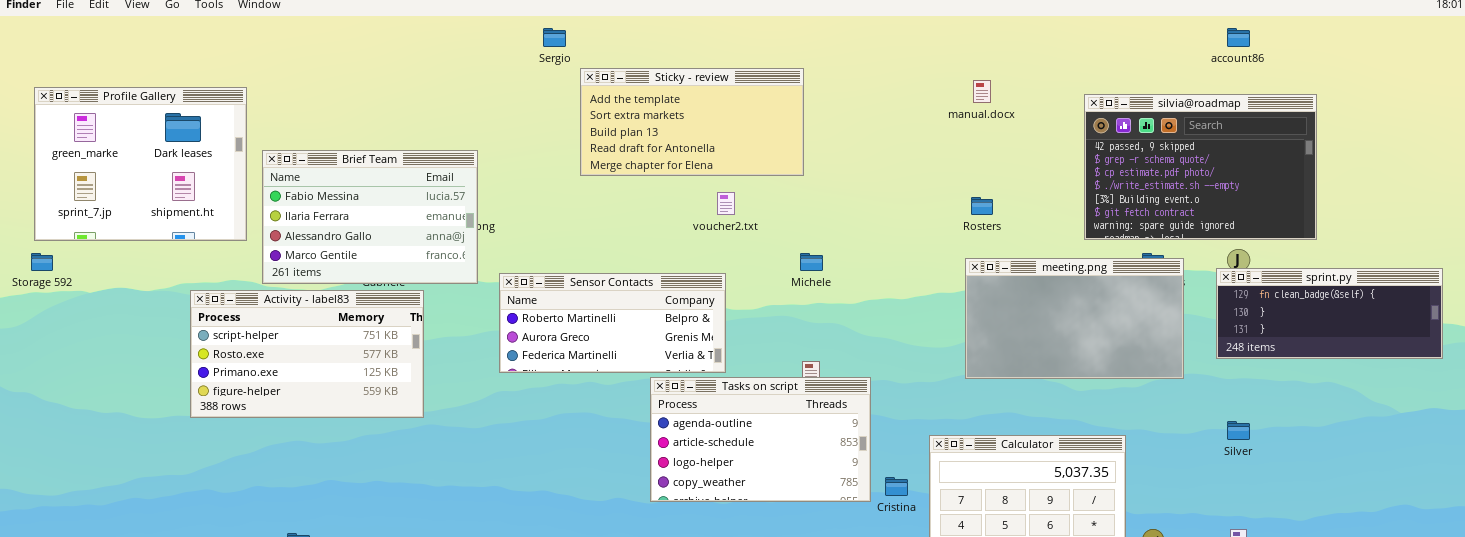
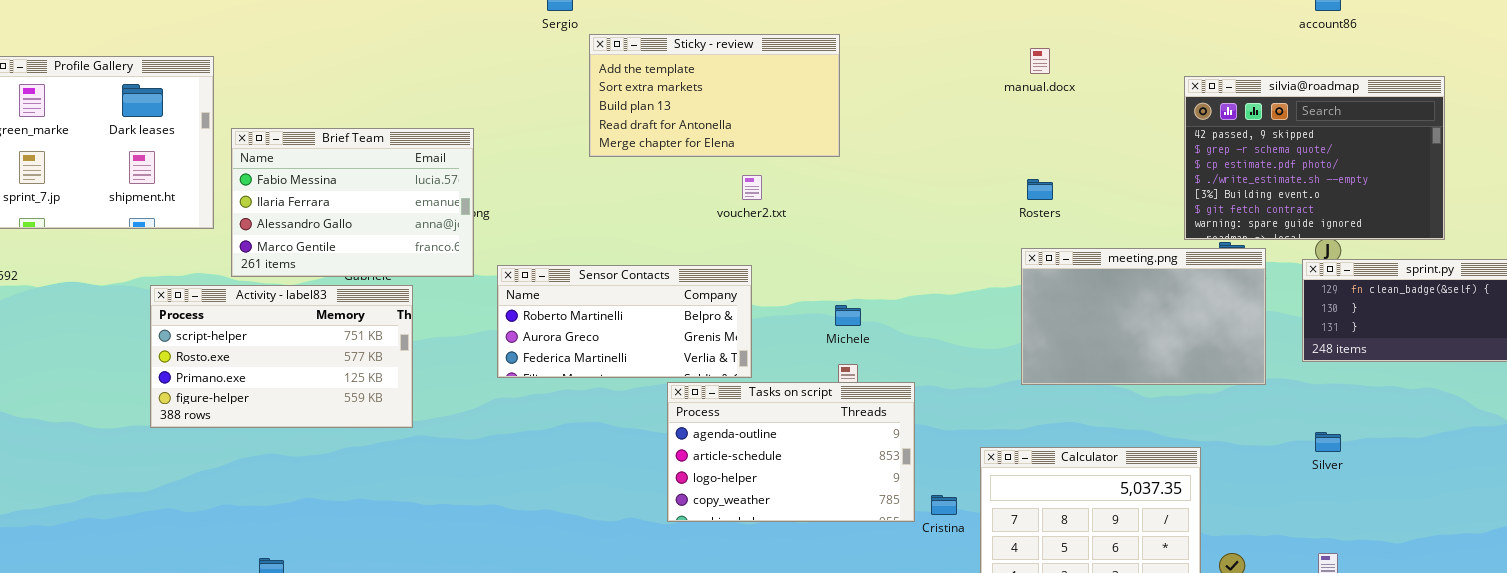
silvia@roadmap: [1084,94,1317,240] -> [1184,76,1445,240], moved
Michele: [800,253,823,271] -> [835,305,861,326], moved

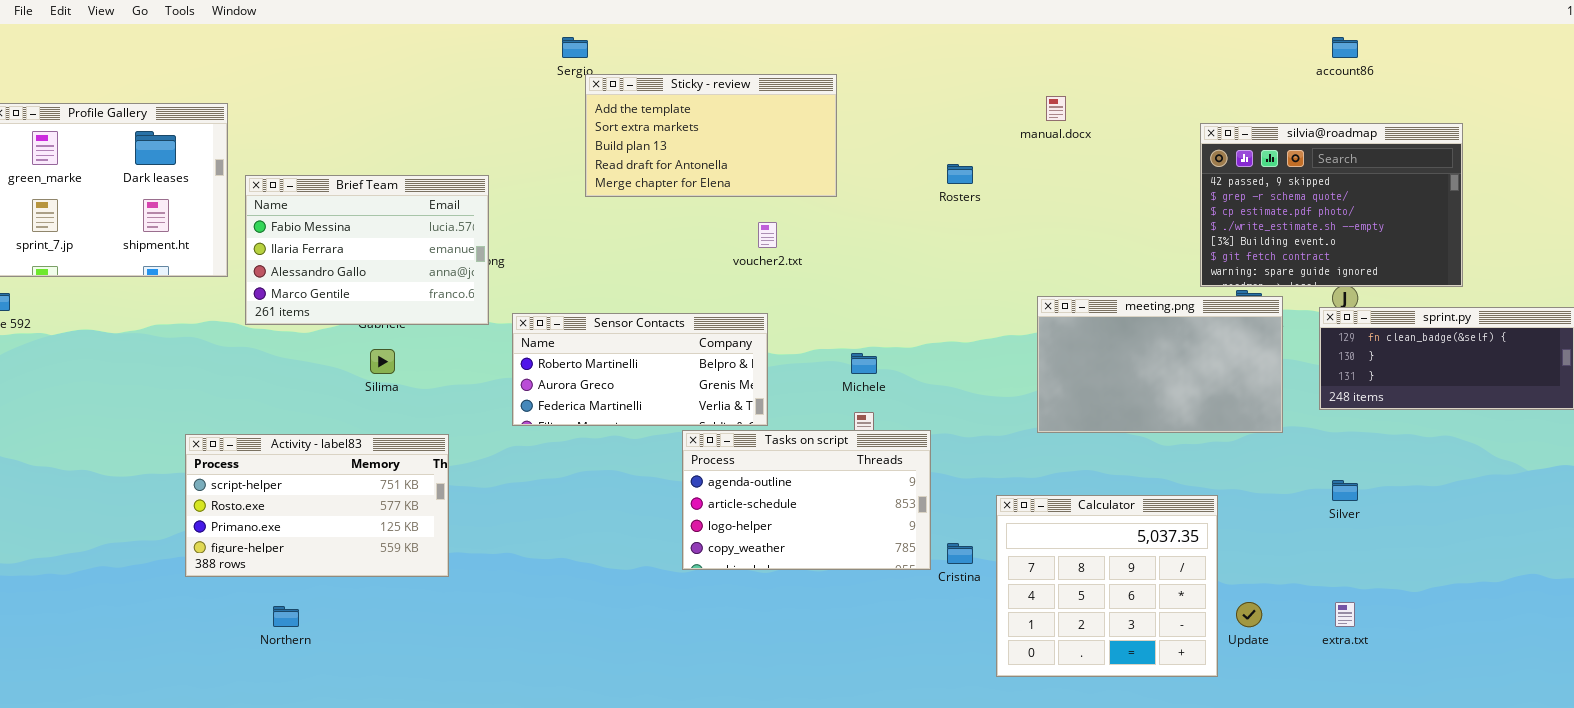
Sticky - review: [589,34,840,157] -> [585,74,837,197], moved
Rosters: [1027,179,1053,200] -> [947,164,973,184], moved
Activity - label83: [150,285,413,428] -> [185,434,449,577], moved

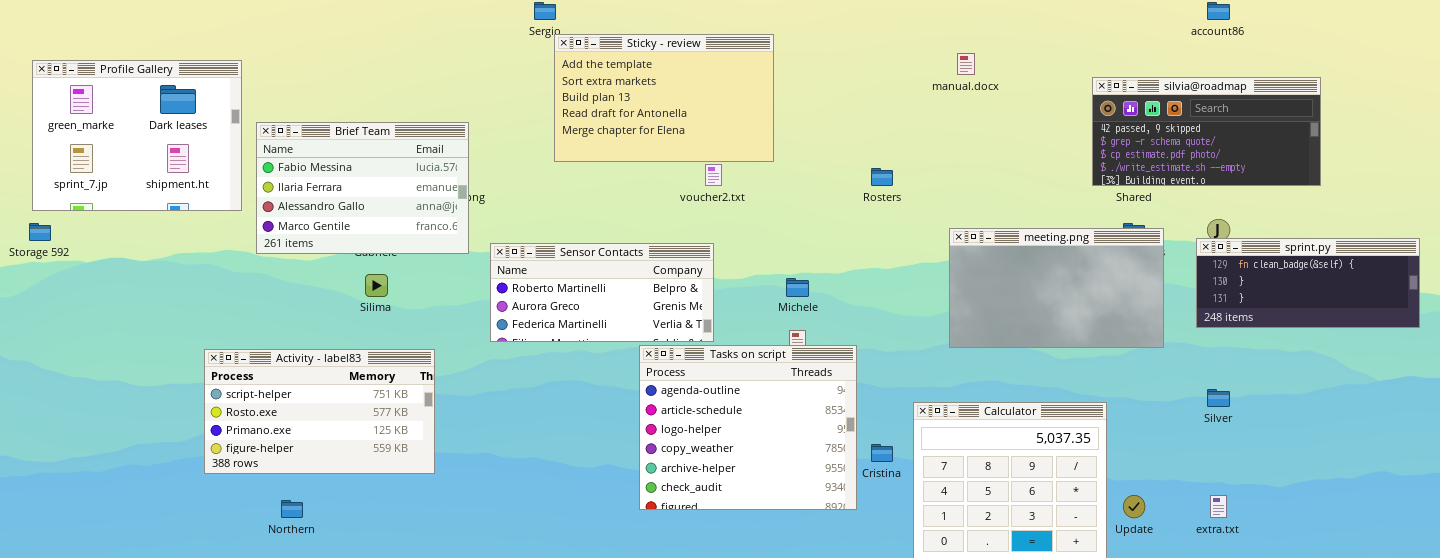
Sticky - review: [585,74,837,197] -> [554,34,774,162], resized
silvia@roadmap: [1200,123,1463,287] -> [1092,77,1321,186], resized
Rosters: [947,164,973,184] -> [871,168,893,186], moved
Tasks on script: [682,430,931,570] -> [639,345,857,510], resized

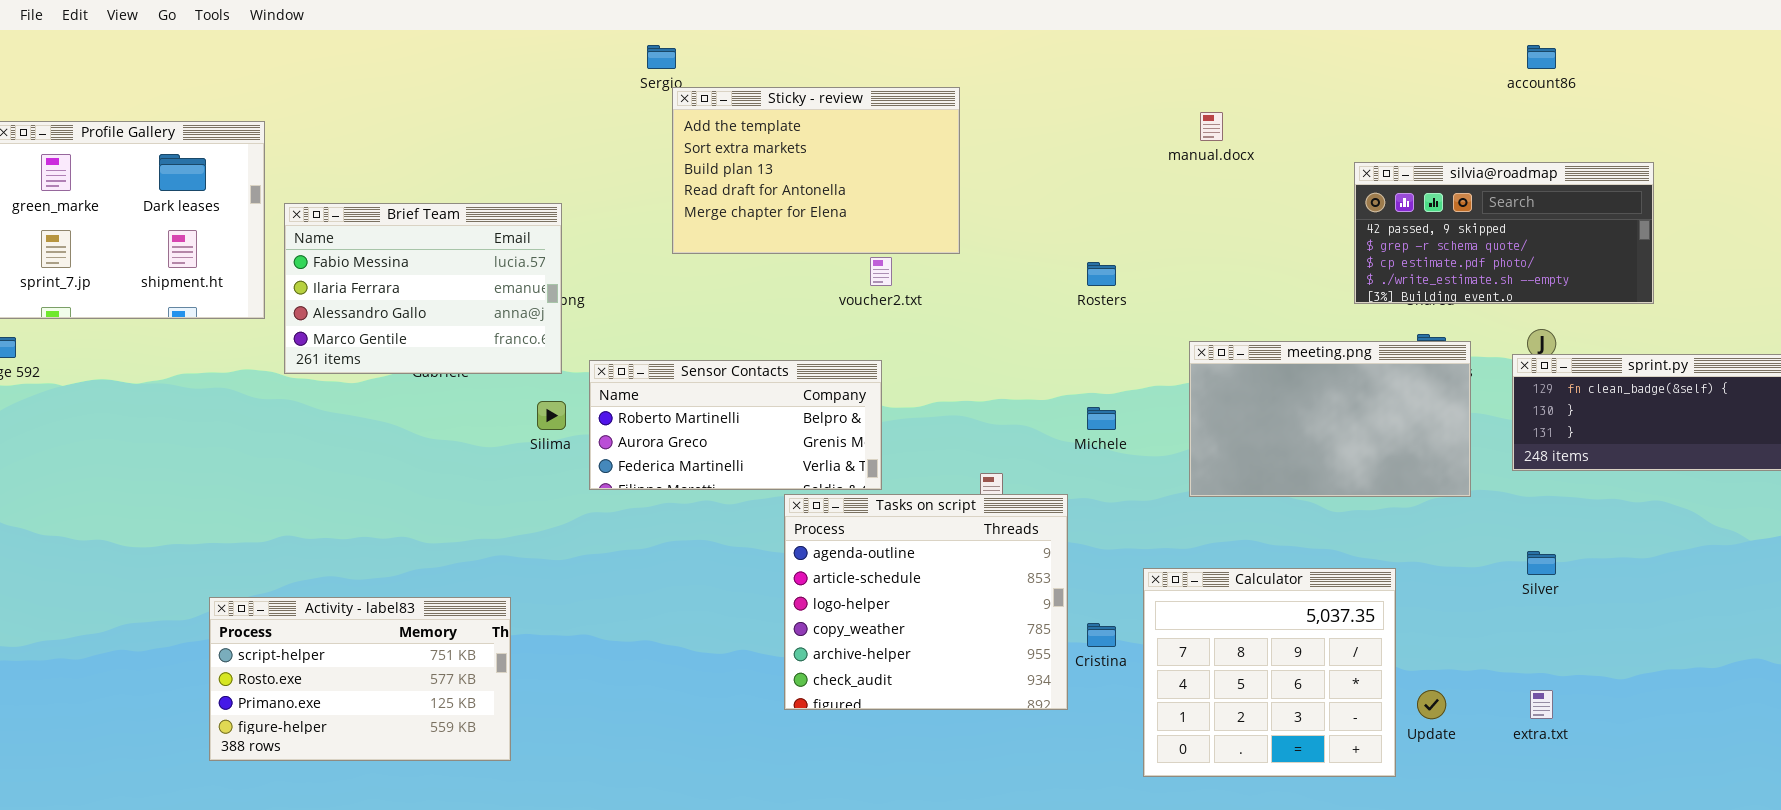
silvia@roadmap: [1092,77,1321,186] -> [1354,162,1654,304], moved
Silima: [365,274,388,297] -> [537,401,566,430], moved
Michele: [786,278,809,297] -> [1087,407,1116,430], moved
Activity - label83: [204,349,435,474] -> [209,597,511,761], moved

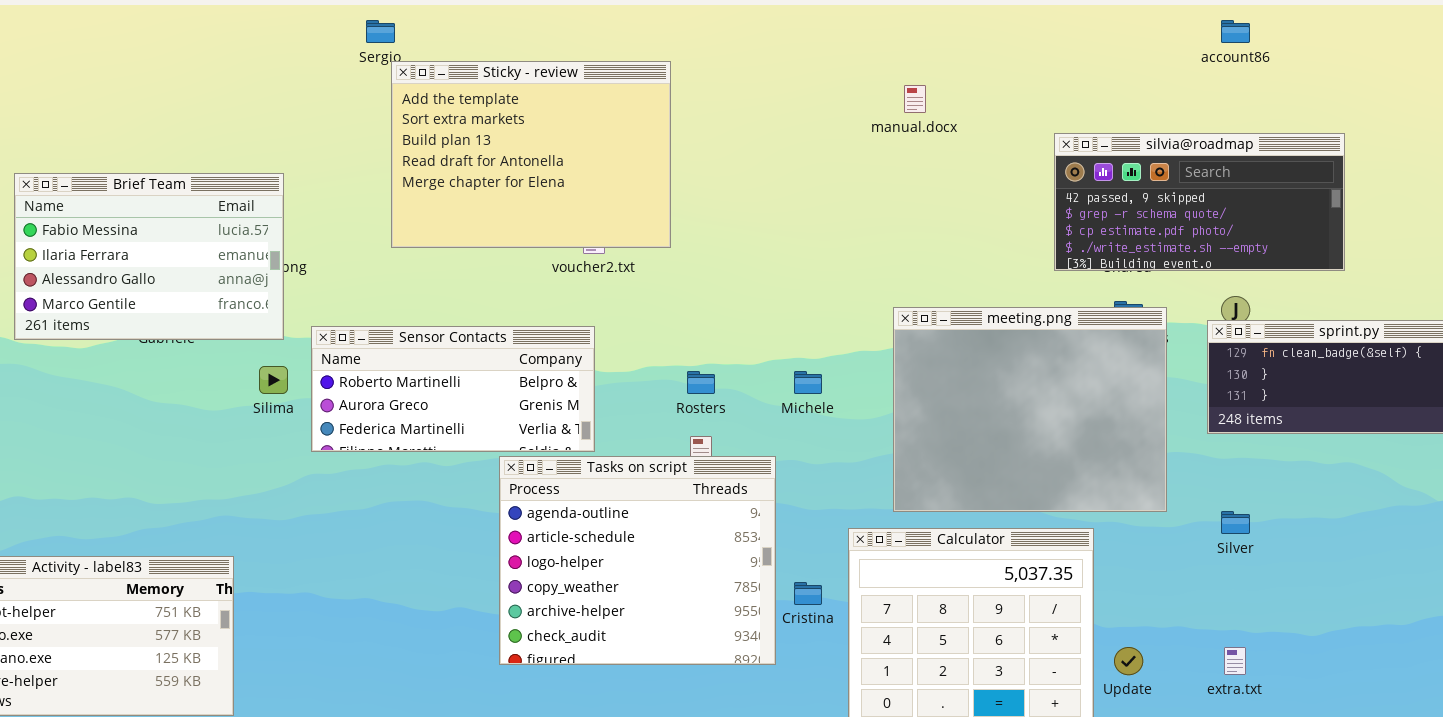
Sticky - review: [672,87,960,254] -> [391,61,671,248], resized
Rosters: [1087,262,1116,286] -> [687,371,715,394], moved
meeting.png: [1189,341,1471,497] -> [893,307,1167,512], resized

